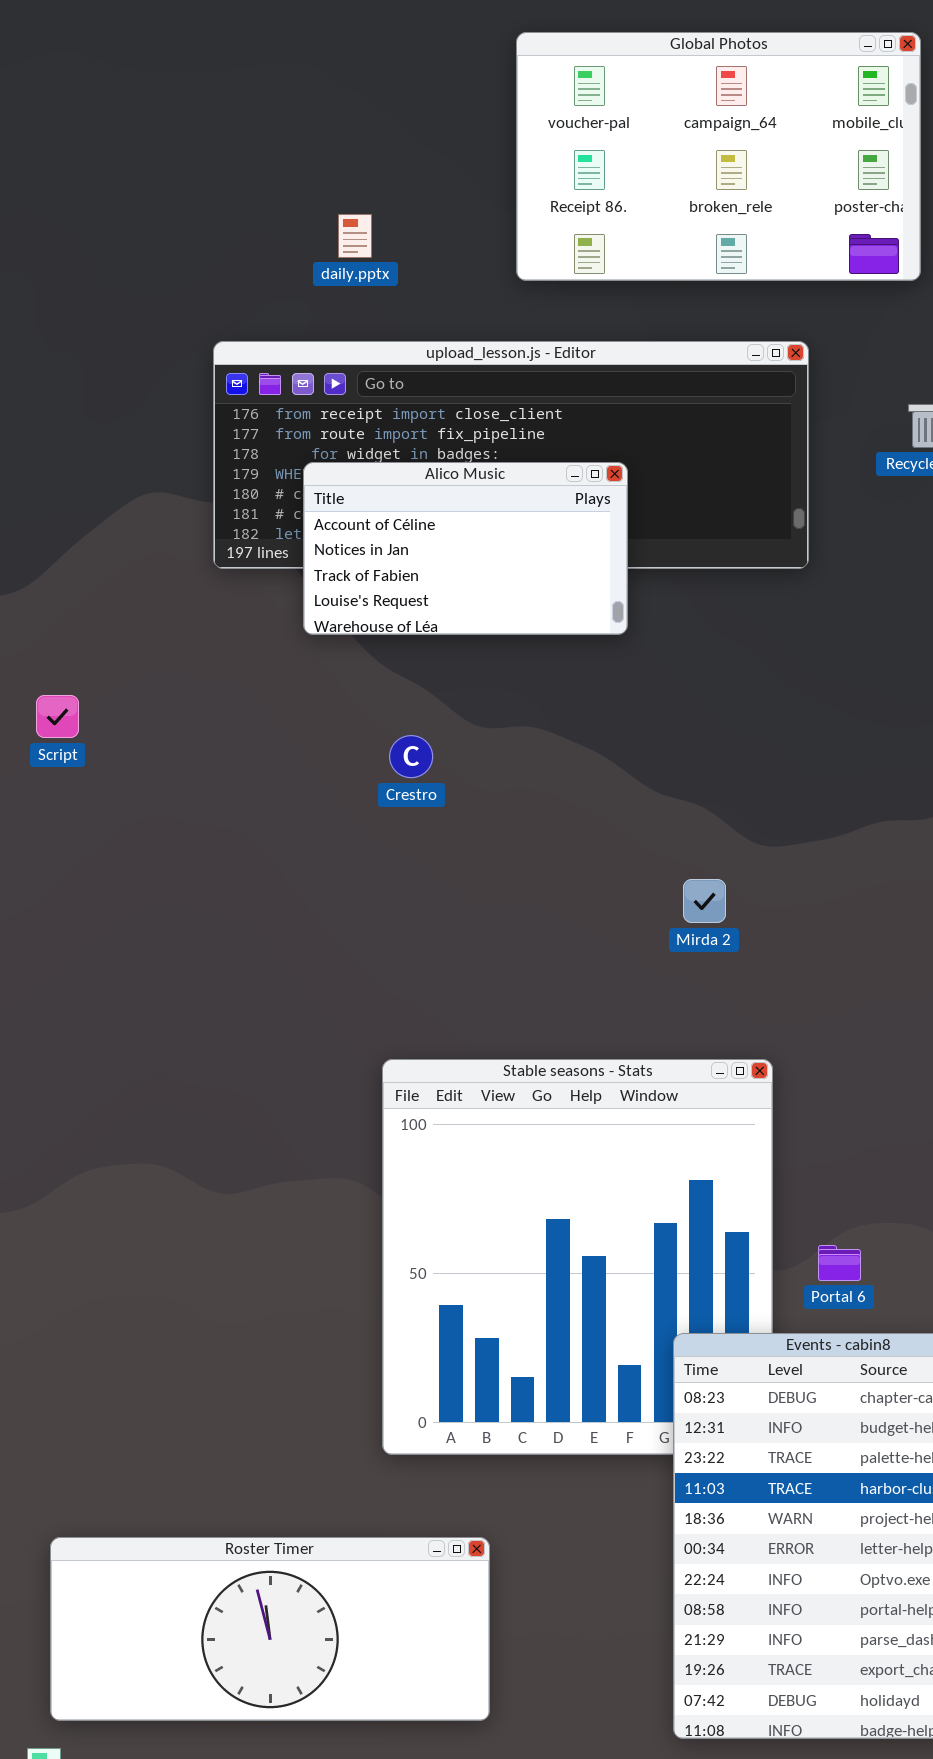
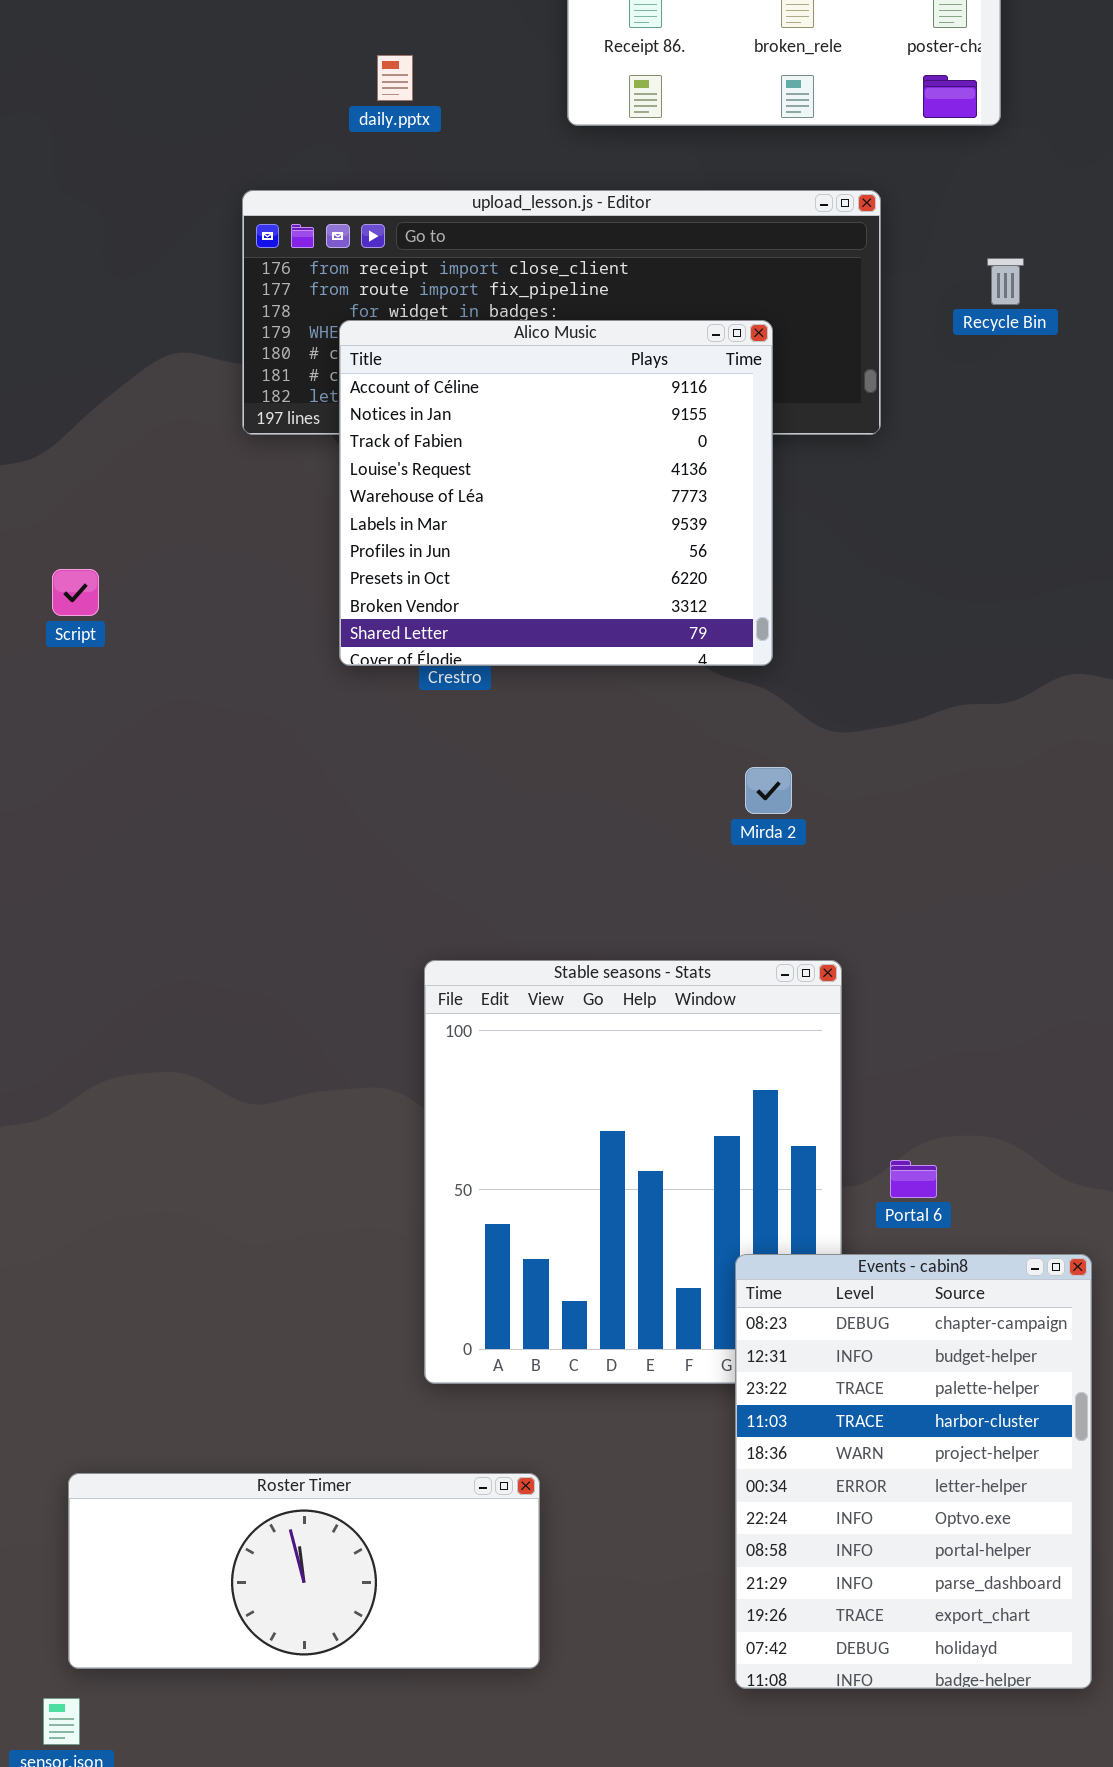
Alico Music: [303,462,628,635] -> [339,320,773,666], resized

